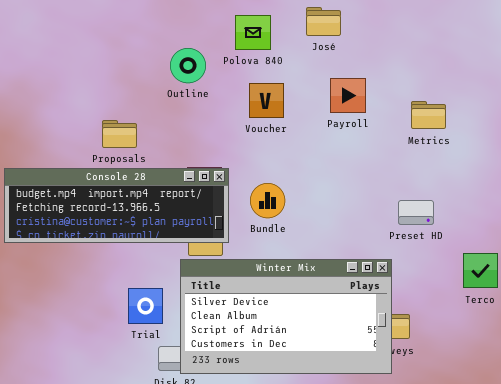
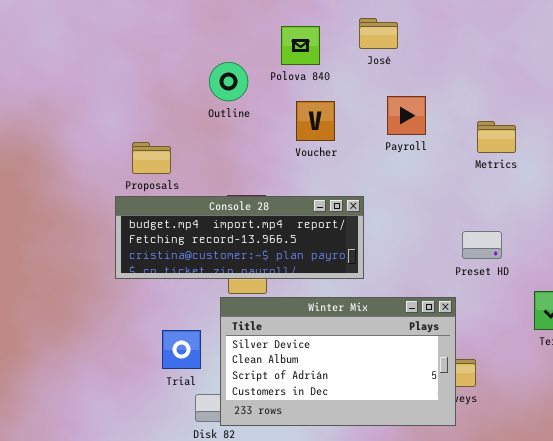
Console 28: [4,168,229,243] -> [115,196,364,279], moved

